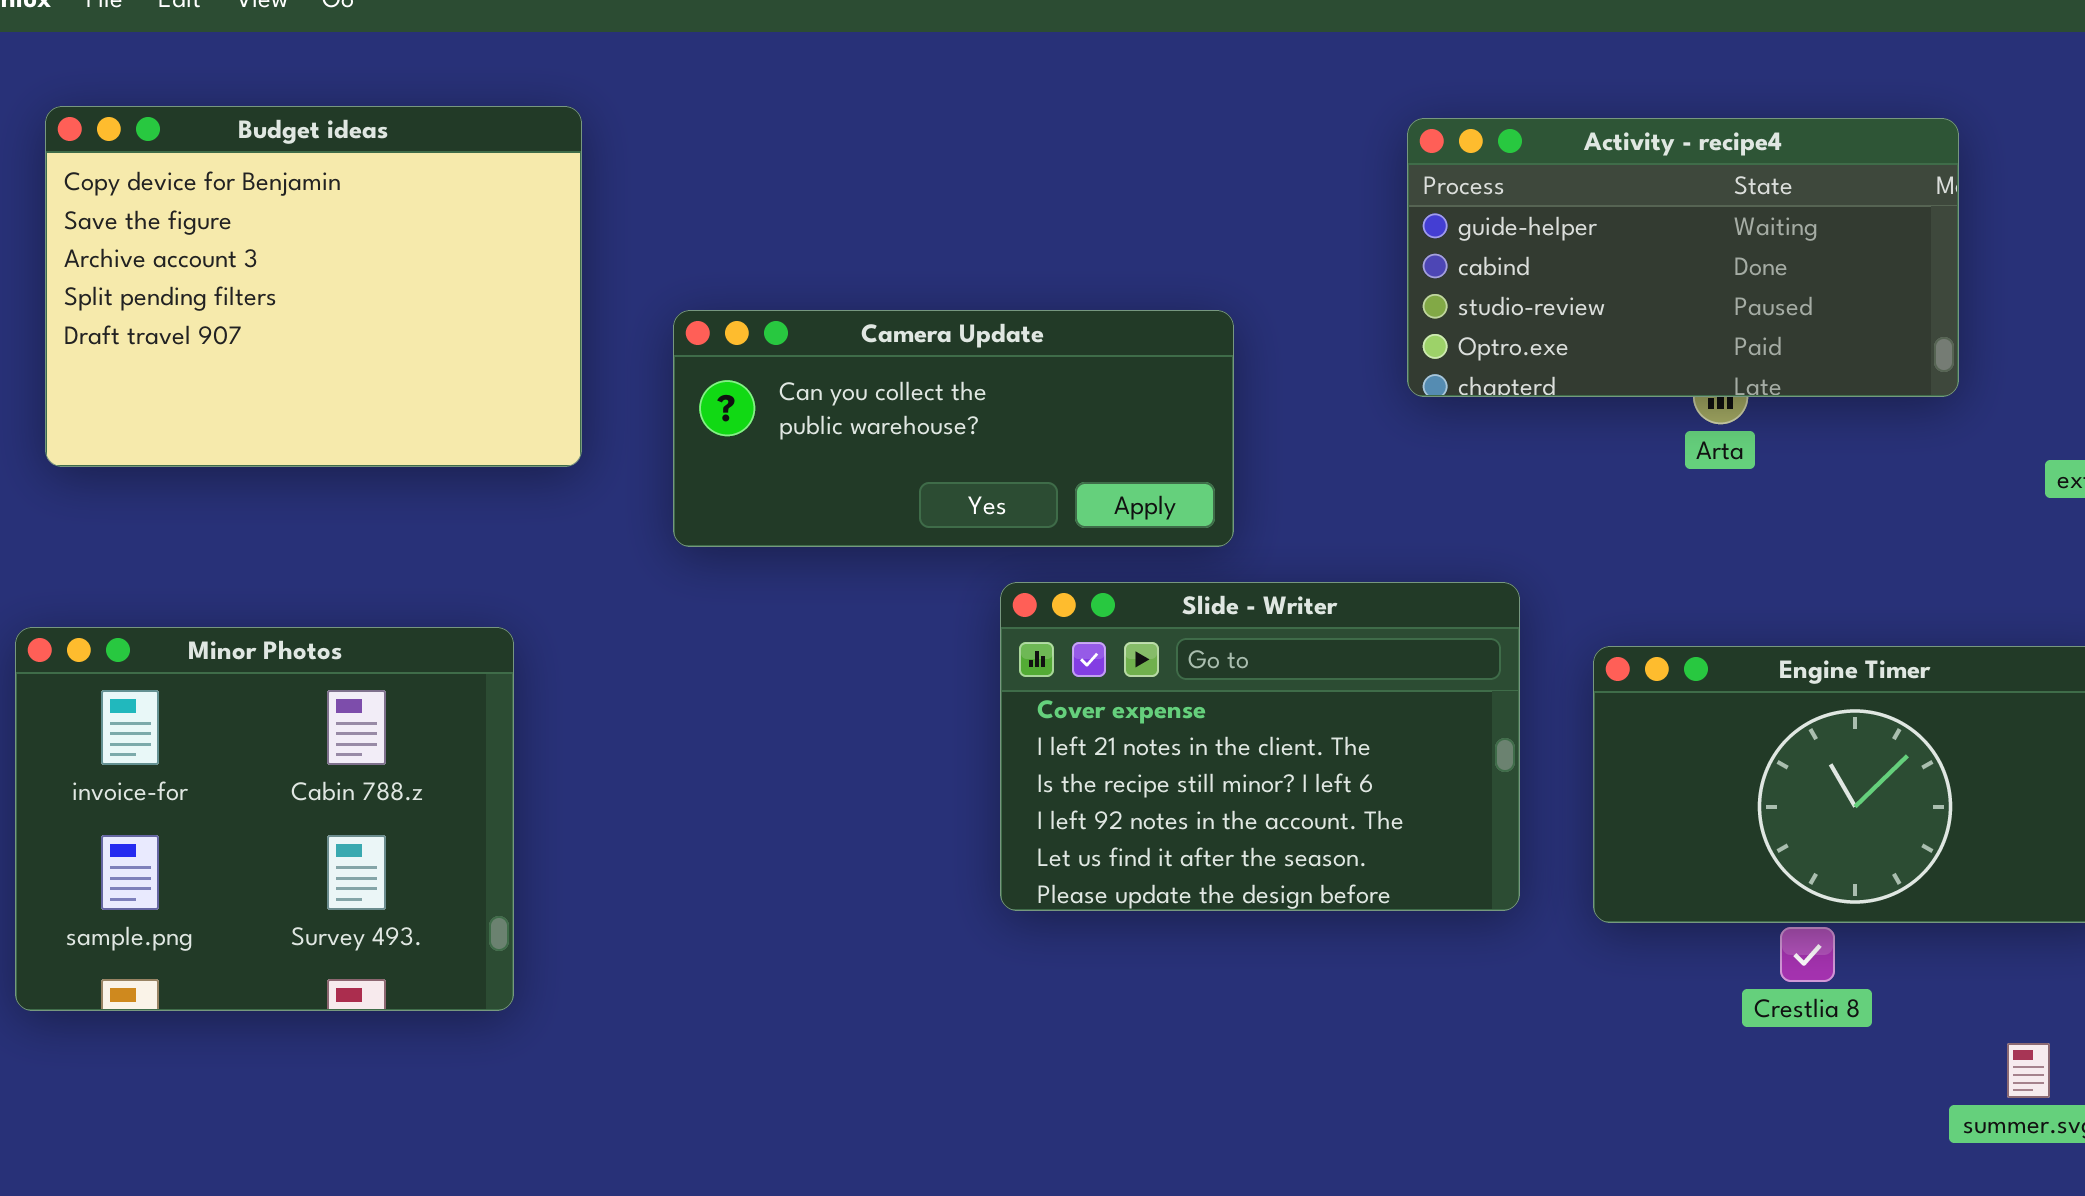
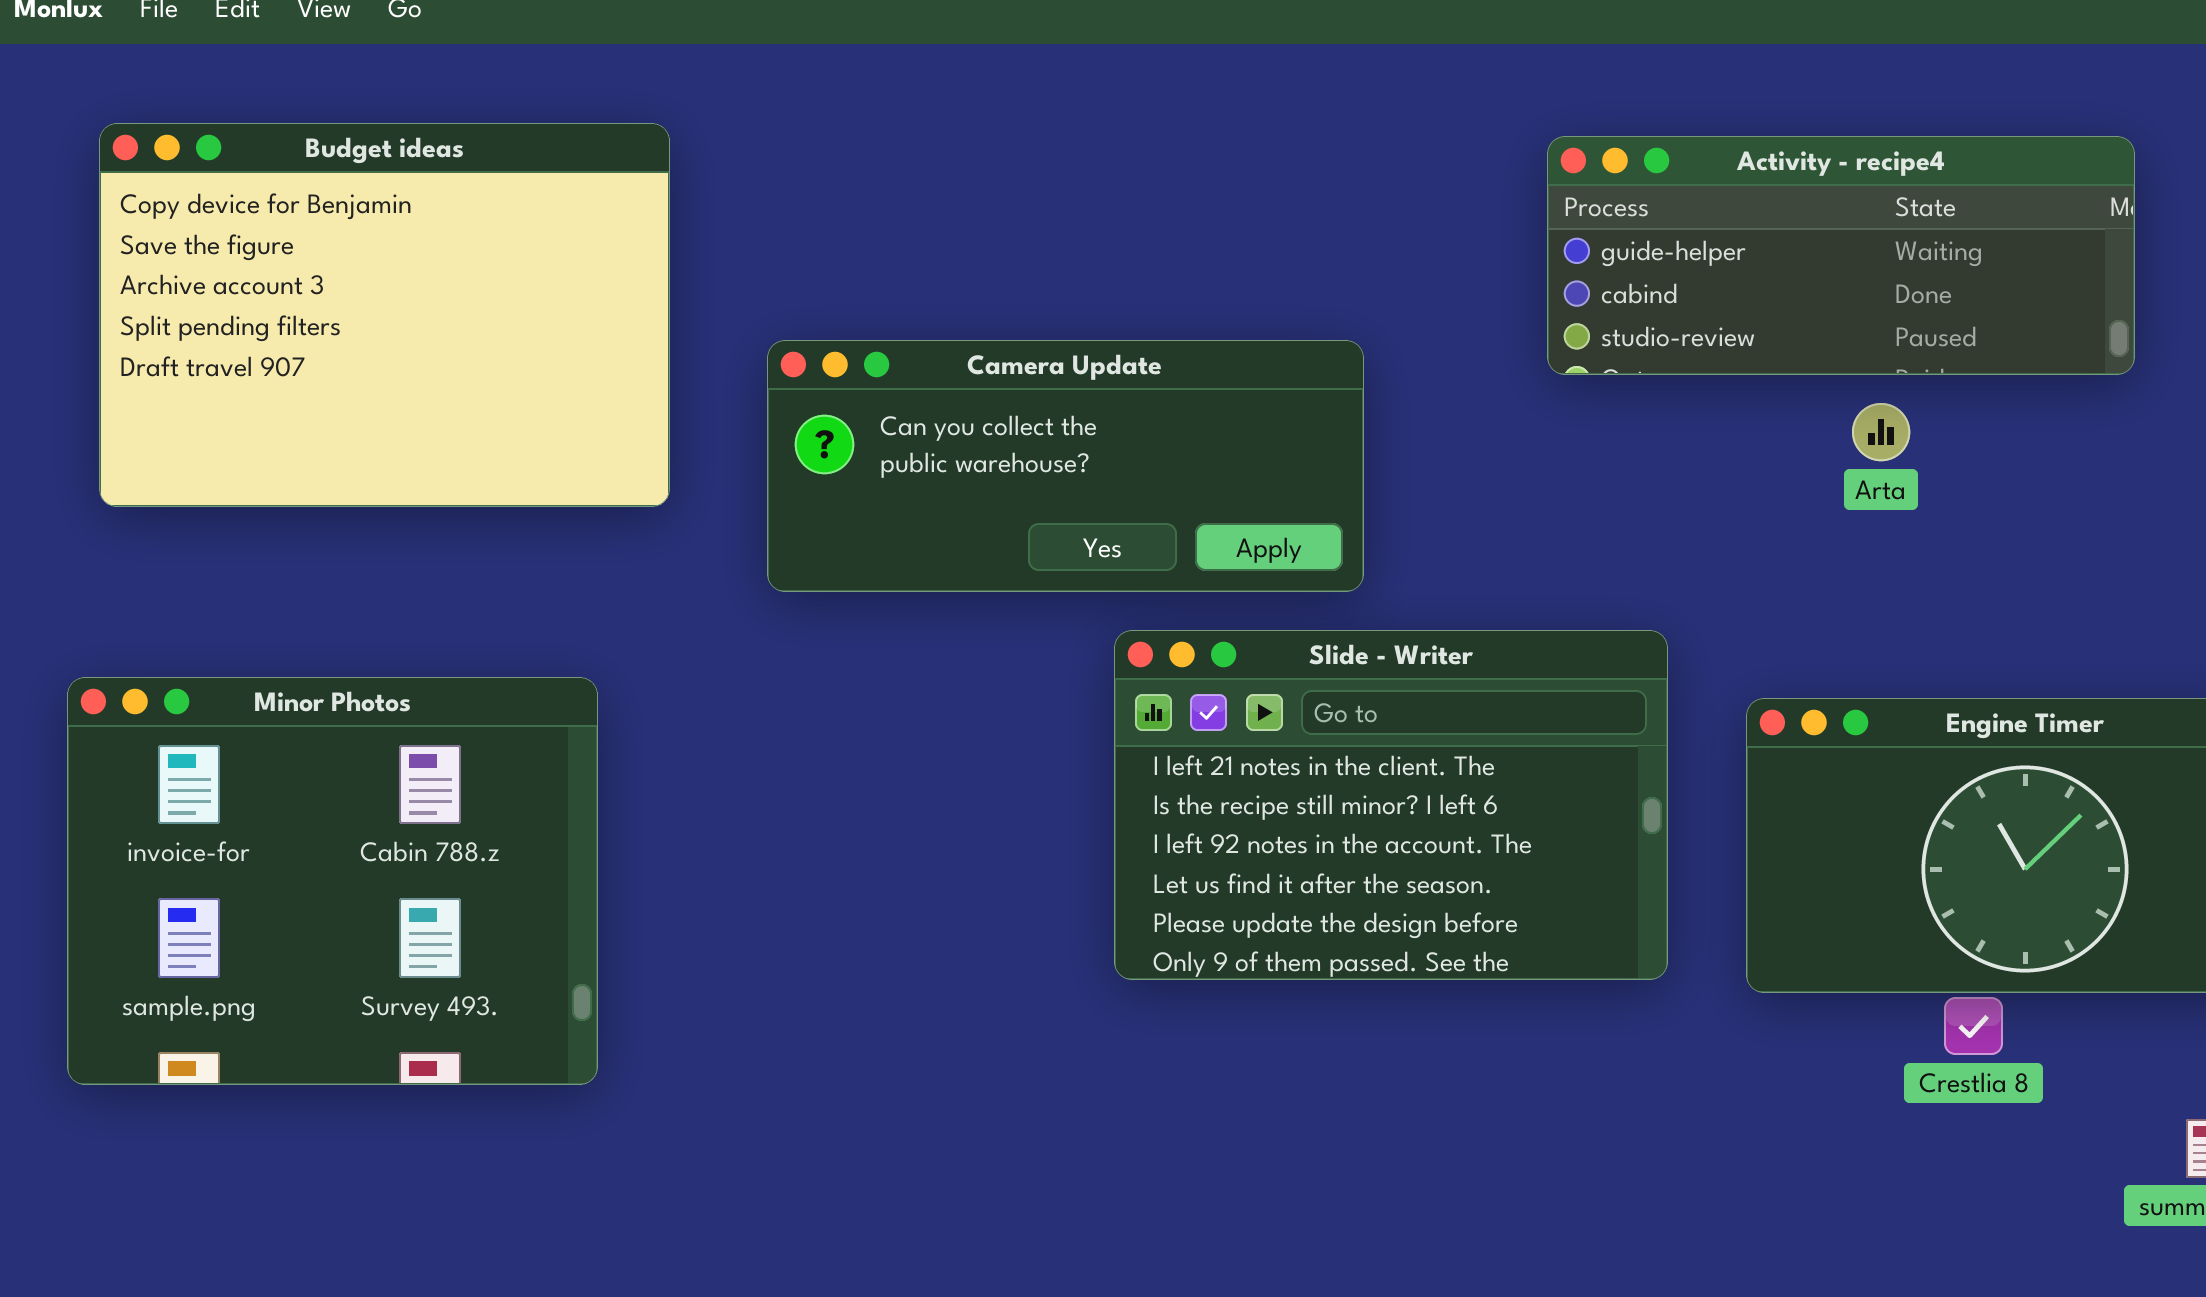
Activity - recipe4: [1407,118,1959,397] -> [1547,136,2135,375], resized
Slide - Writer: [1000,582,1520,911] -> [1114,630,1668,980], scrolled down 1 row

